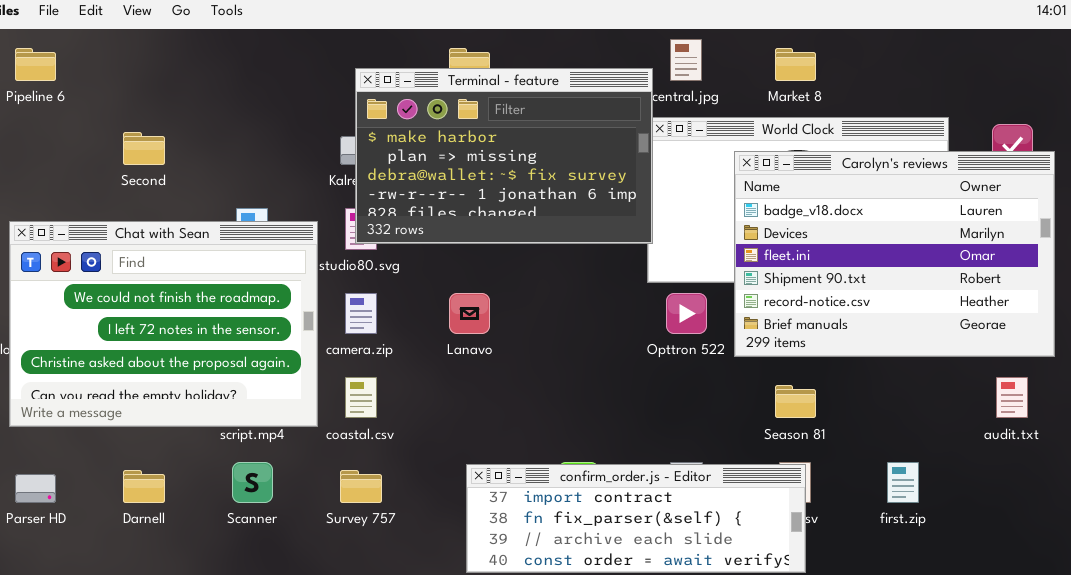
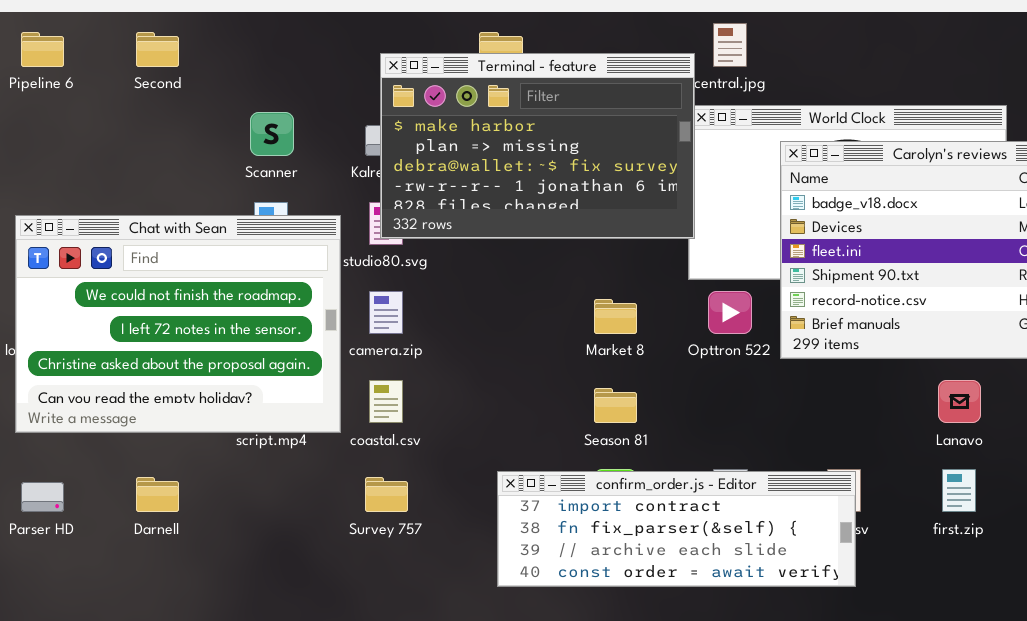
Market 8: [775,48,816,81] -> [594,299,637,334], moved
Second: [123,132,165,165] -> [136,32,179,67], moved
Lanavo: [449,293,490,334] -> [938,380,981,423], moved
Season 81: [775,385,816,418] -> [594,388,637,423], moved
Scanner: [232,462,273,503] -> [250,112,294,156], moved

